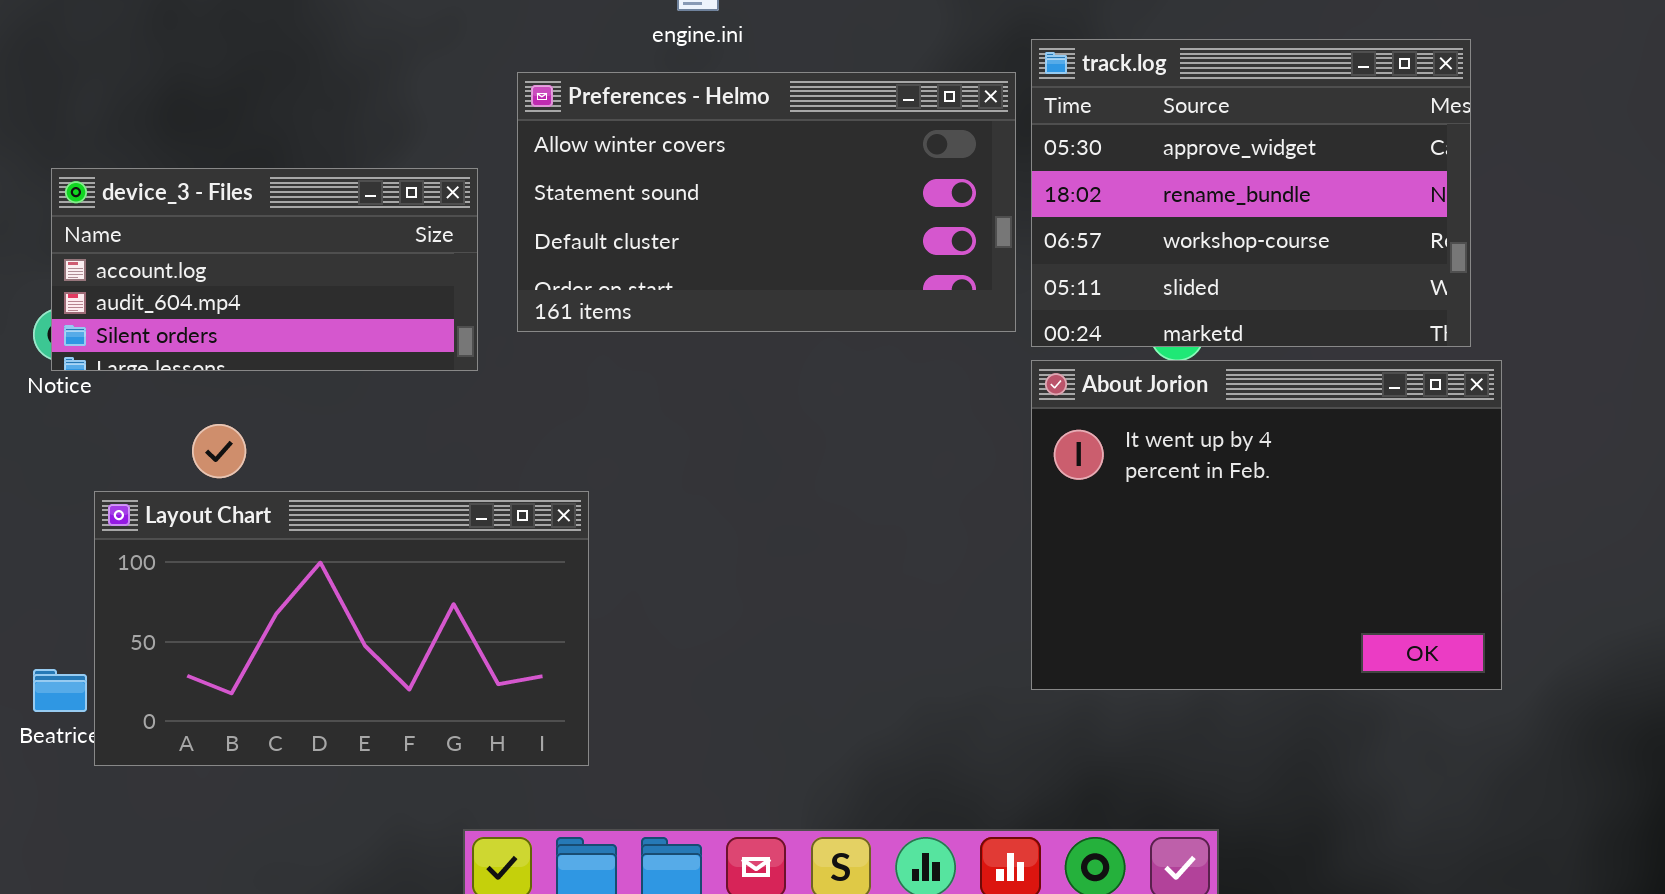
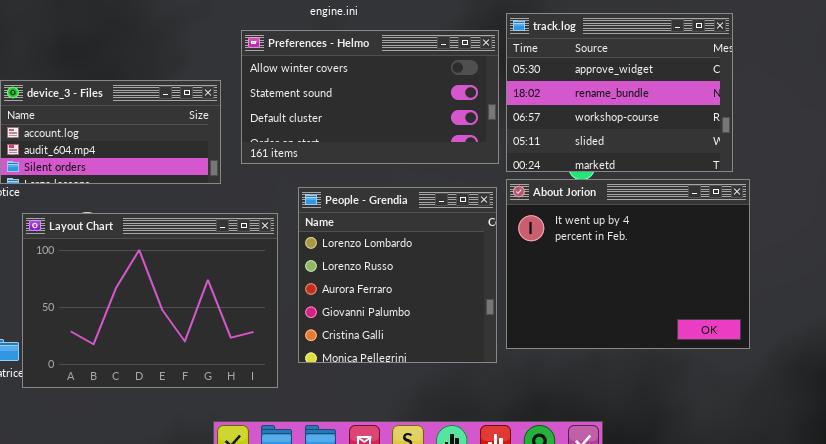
People - Grendia: none -> [298,187,497,363], opened
Layout Chart: [94,491,589,766] -> [22,213,278,388], resized

